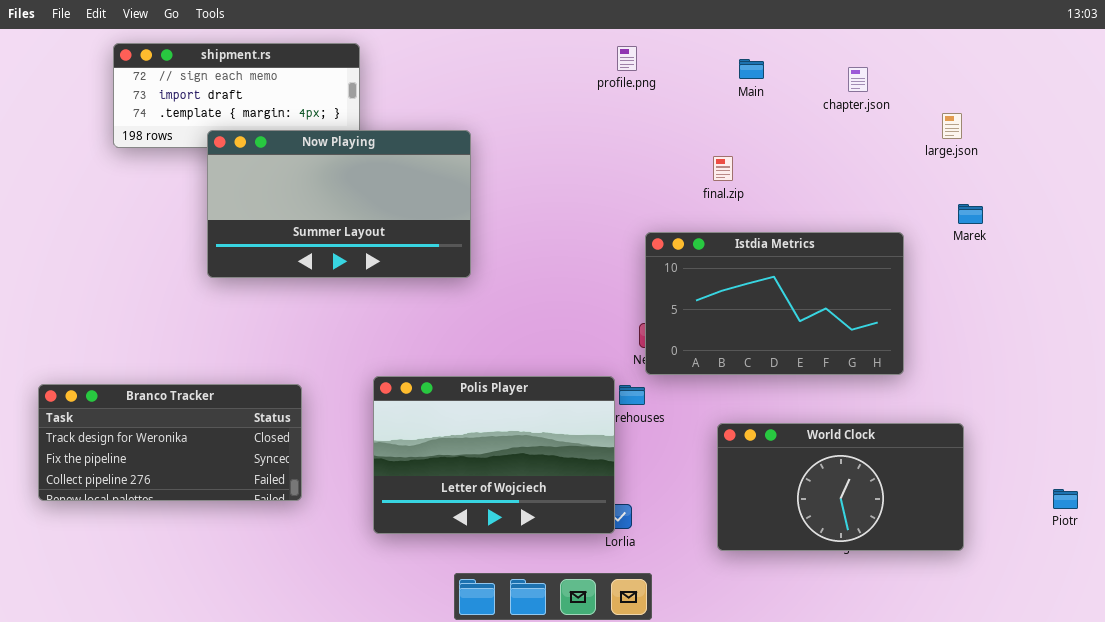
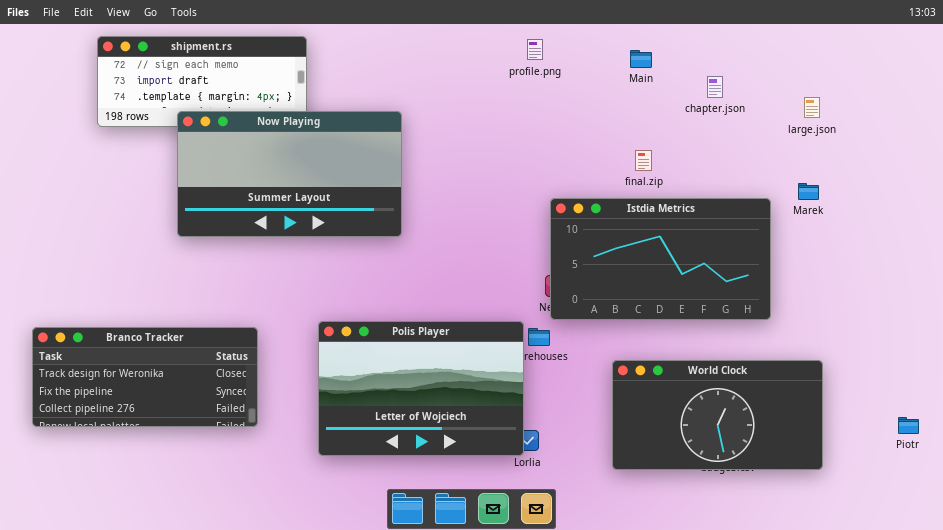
chapter.json: [848,67,868,92] -> [707,76,723,98], moved
final.zip: [713,156,733,181] -> [635,150,652,171], moved
Marek: [958,204,983,224] -> [798,183,819,200], moved

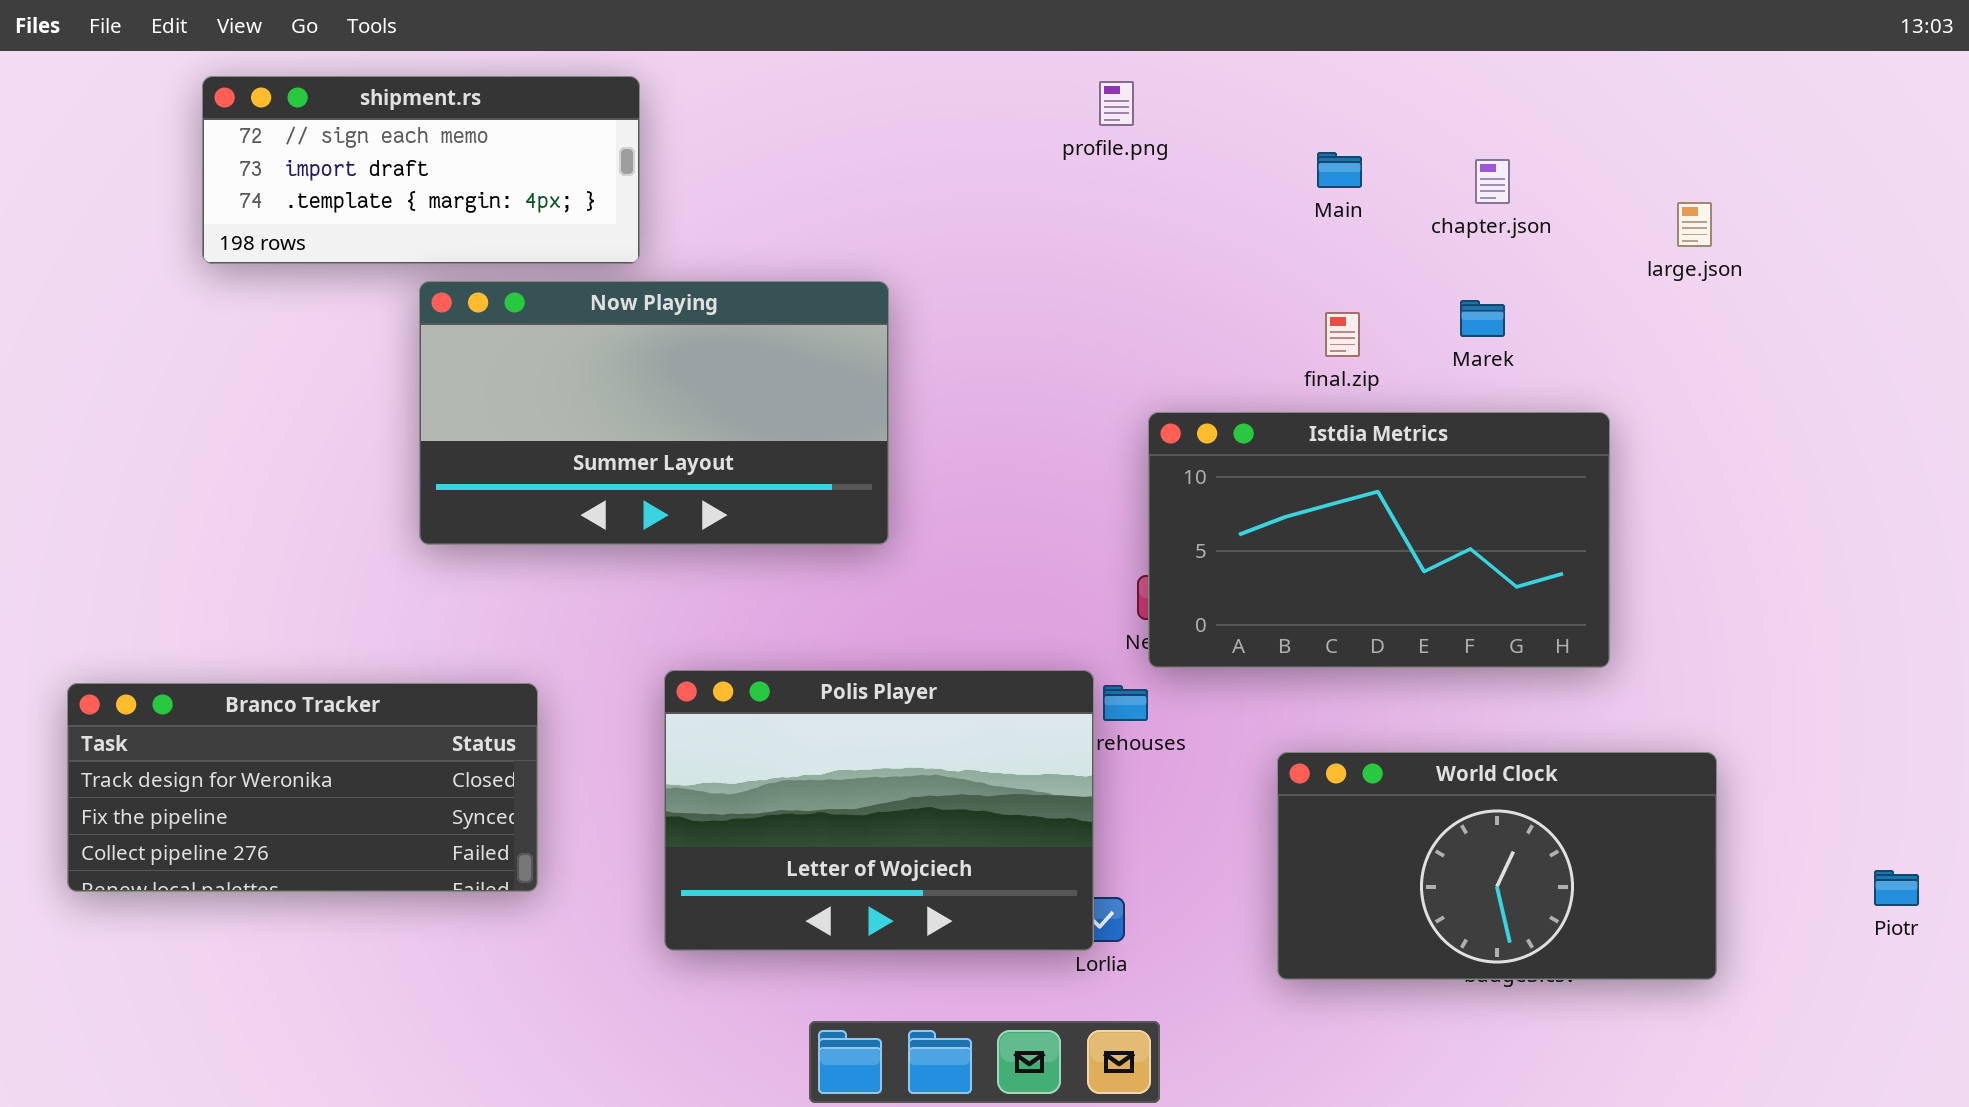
Main: [630,50,652,68] -> [1317,152,1362,188], moved
Now Playing: [177,111,402,237] -> [419,281,889,545], moved
Marek: [798,183,819,200] -> [1460,300,1505,337], moved

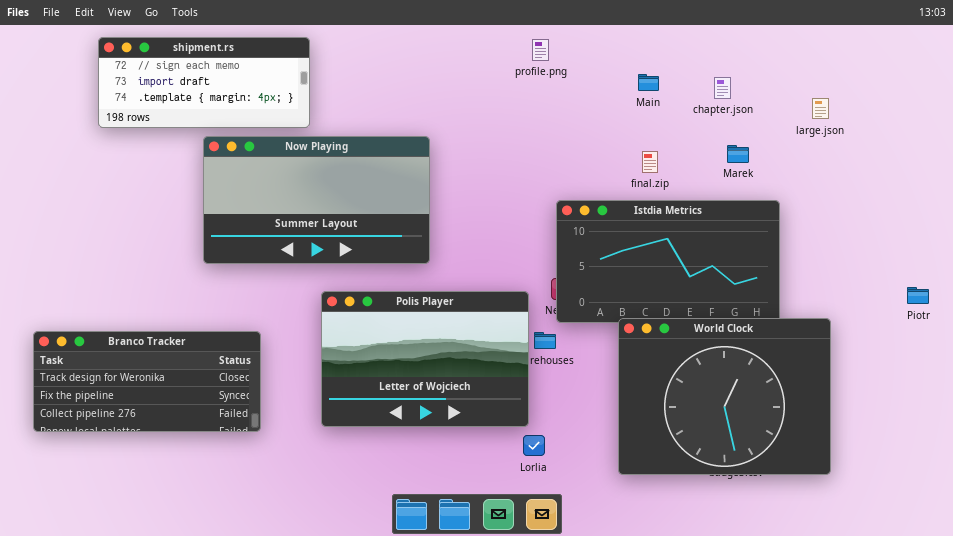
Marek: [1460,300,1505,337] -> [727,145,749,163], moved
Polis Player: [664,670,1094,951] -> [321,291,529,427], moved
World Clock: [1277,752,1717,980] -> [618,318,831,475], resized
Piotr: [1874,870,1919,906] -> [907,287,929,304], moved

